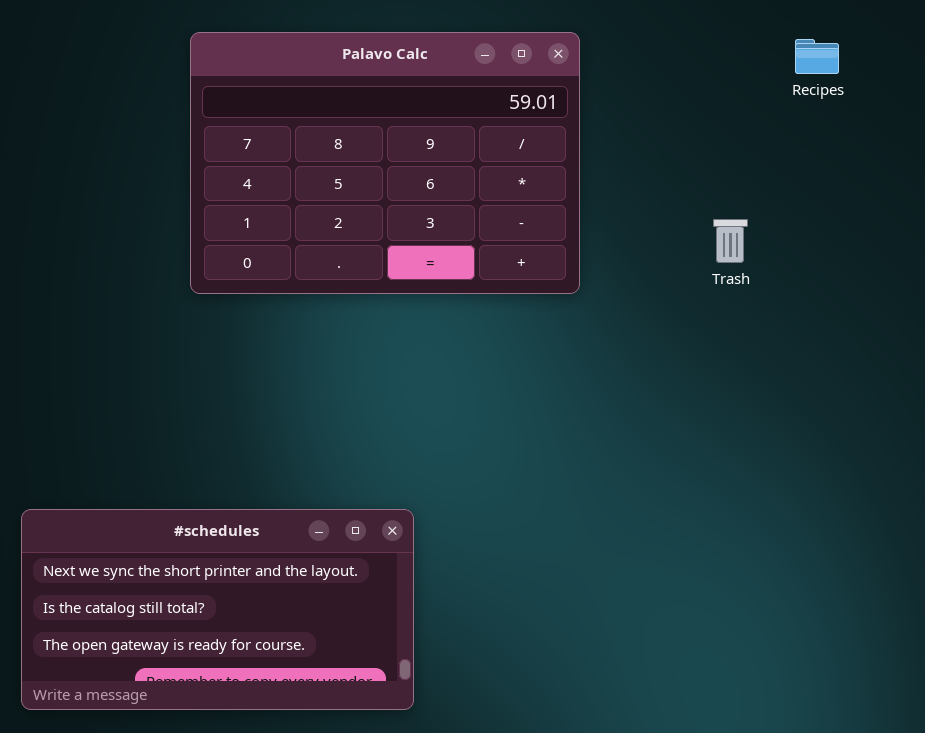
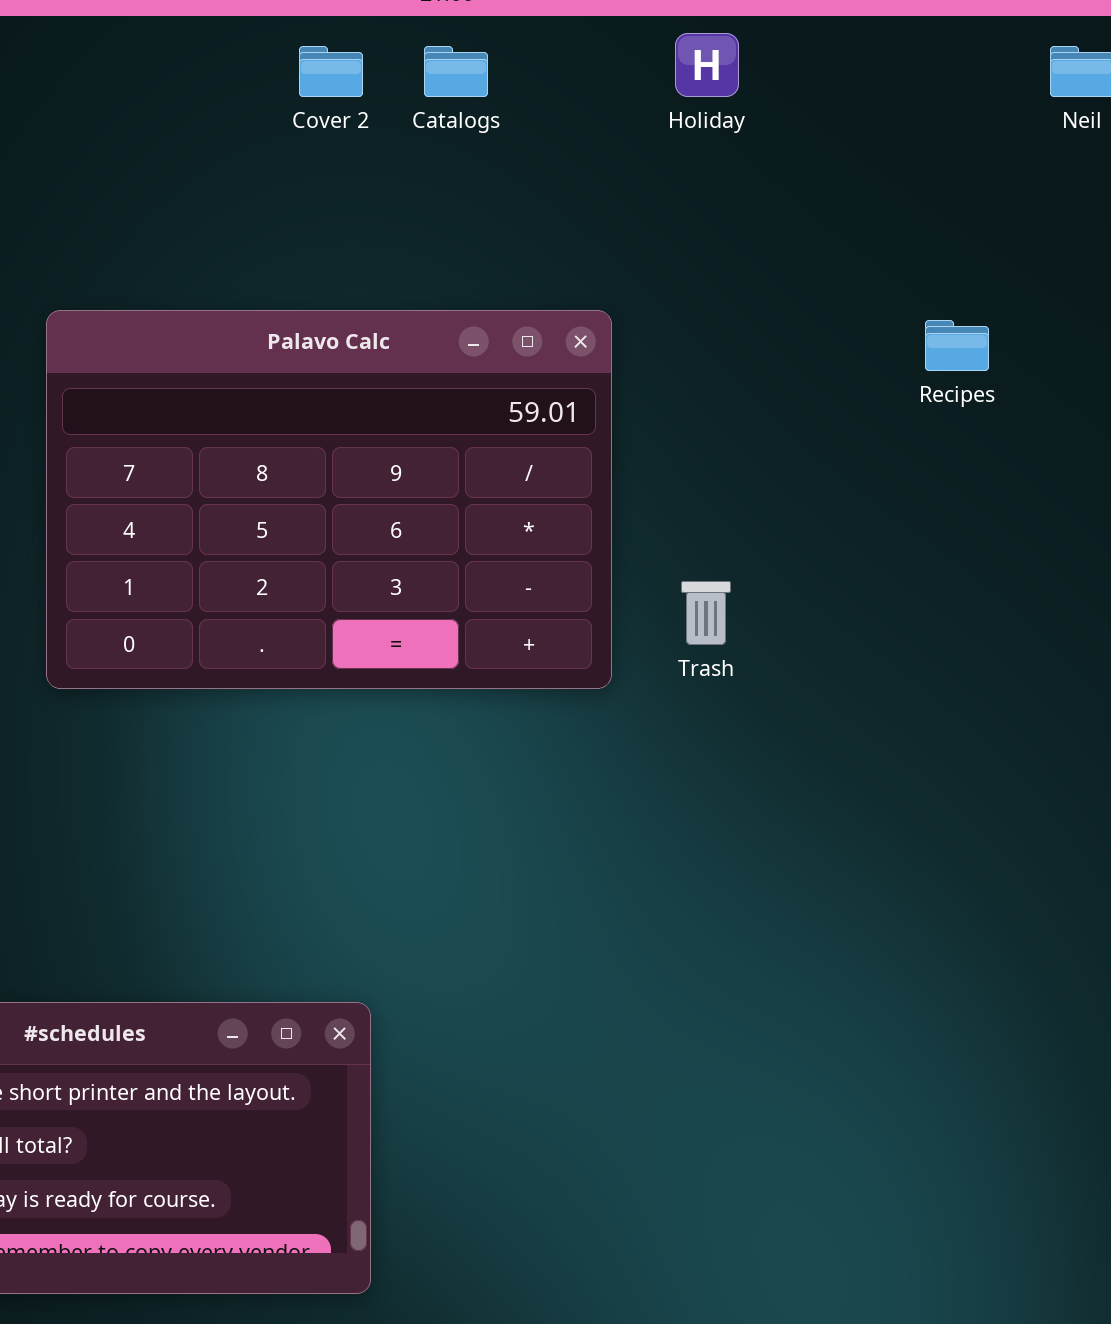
Trash: [713,219,748,263] -> [681,581,731,645], moved

